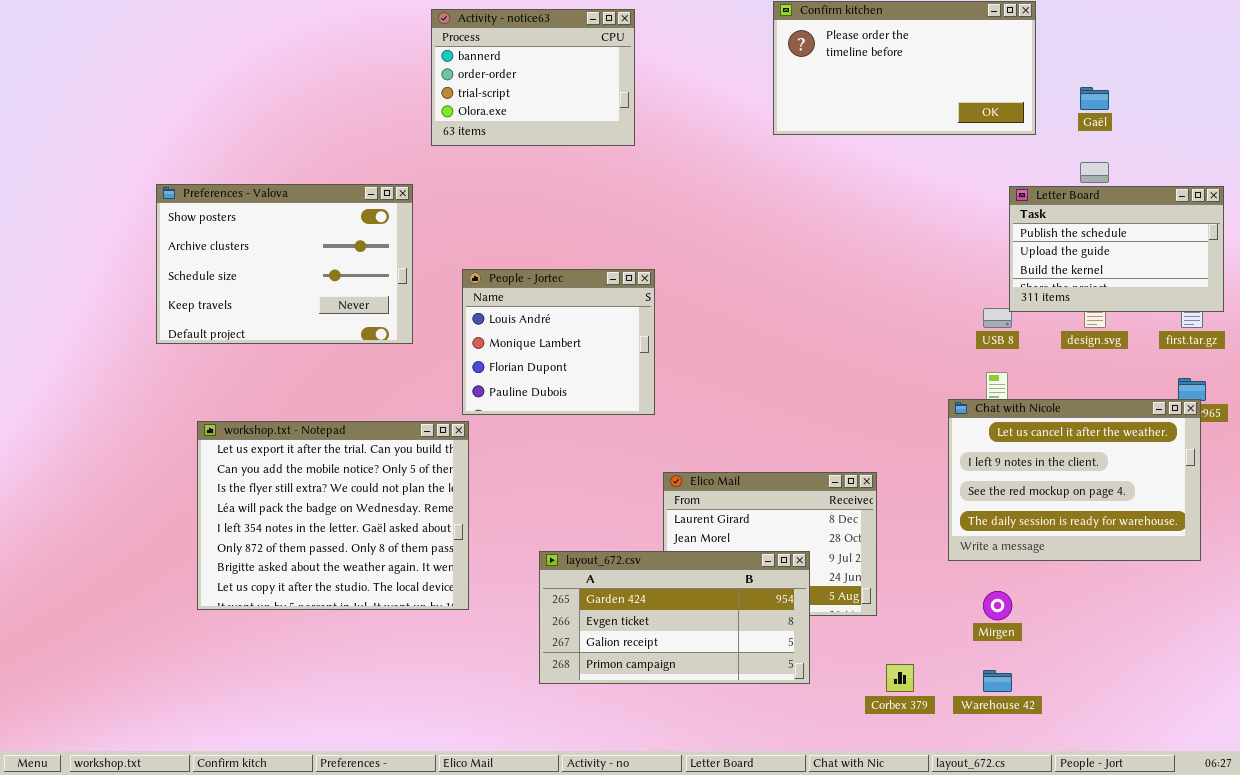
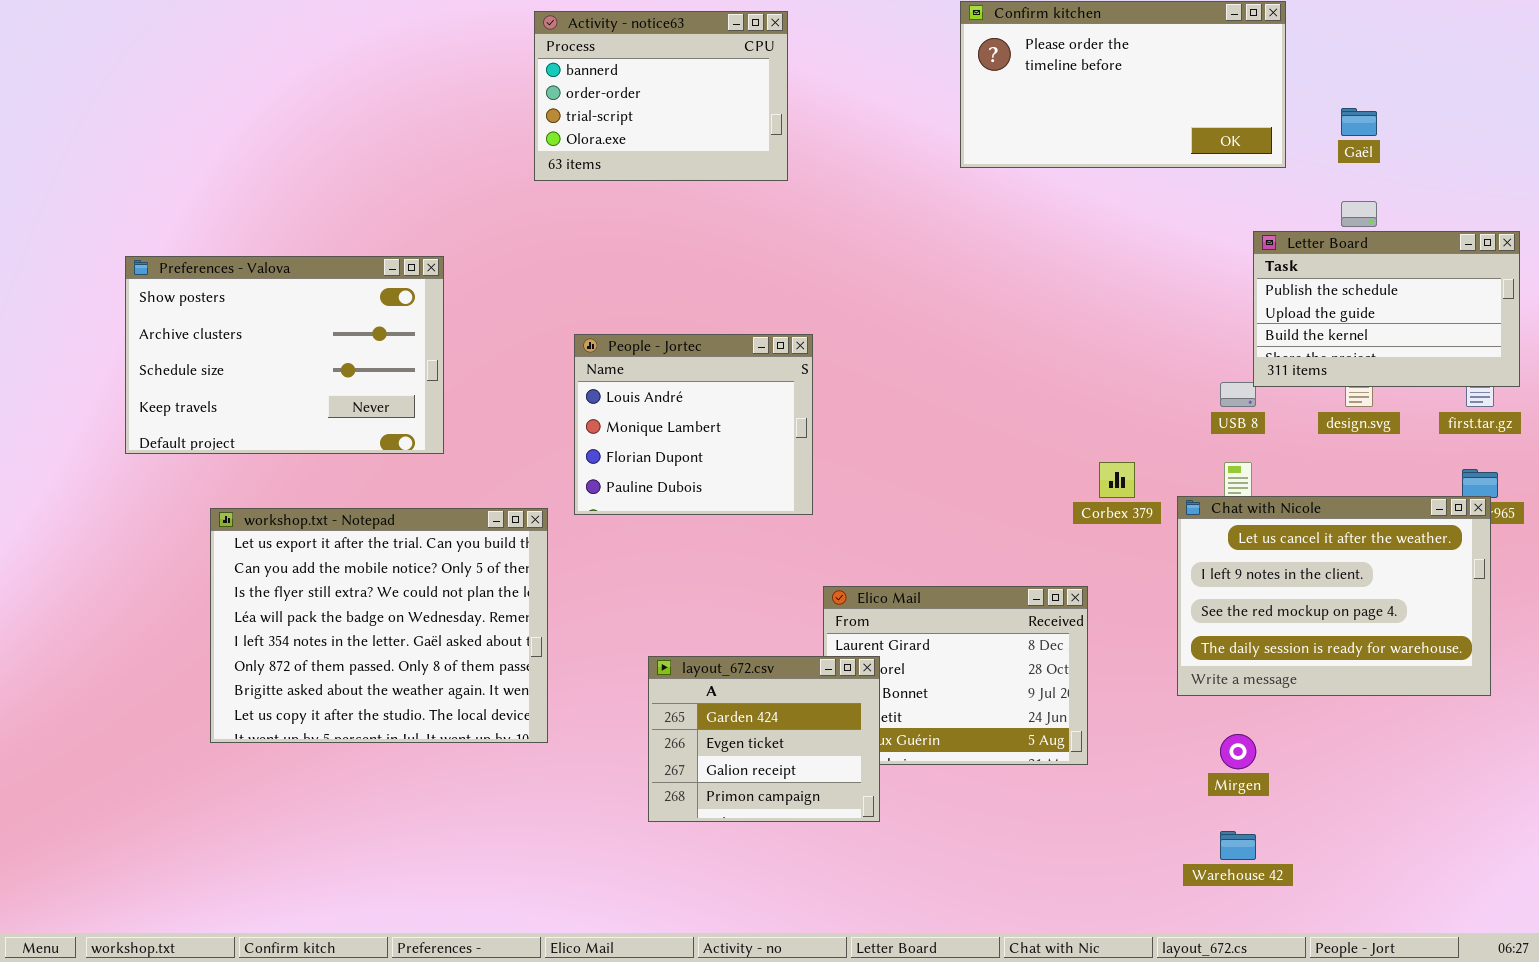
Preferences - Valova: [156,184,413,344] -> [125,256,444,454], moved
workshop.txt - Notepad: [197,421,469,610] -> [210,508,548,743], moved
layout_672.csv: [539,551,810,684] -> [648,656,880,822], moved, resized
Corbex 379: [886,664,914,692] -> [1099,462,1135,498], moved

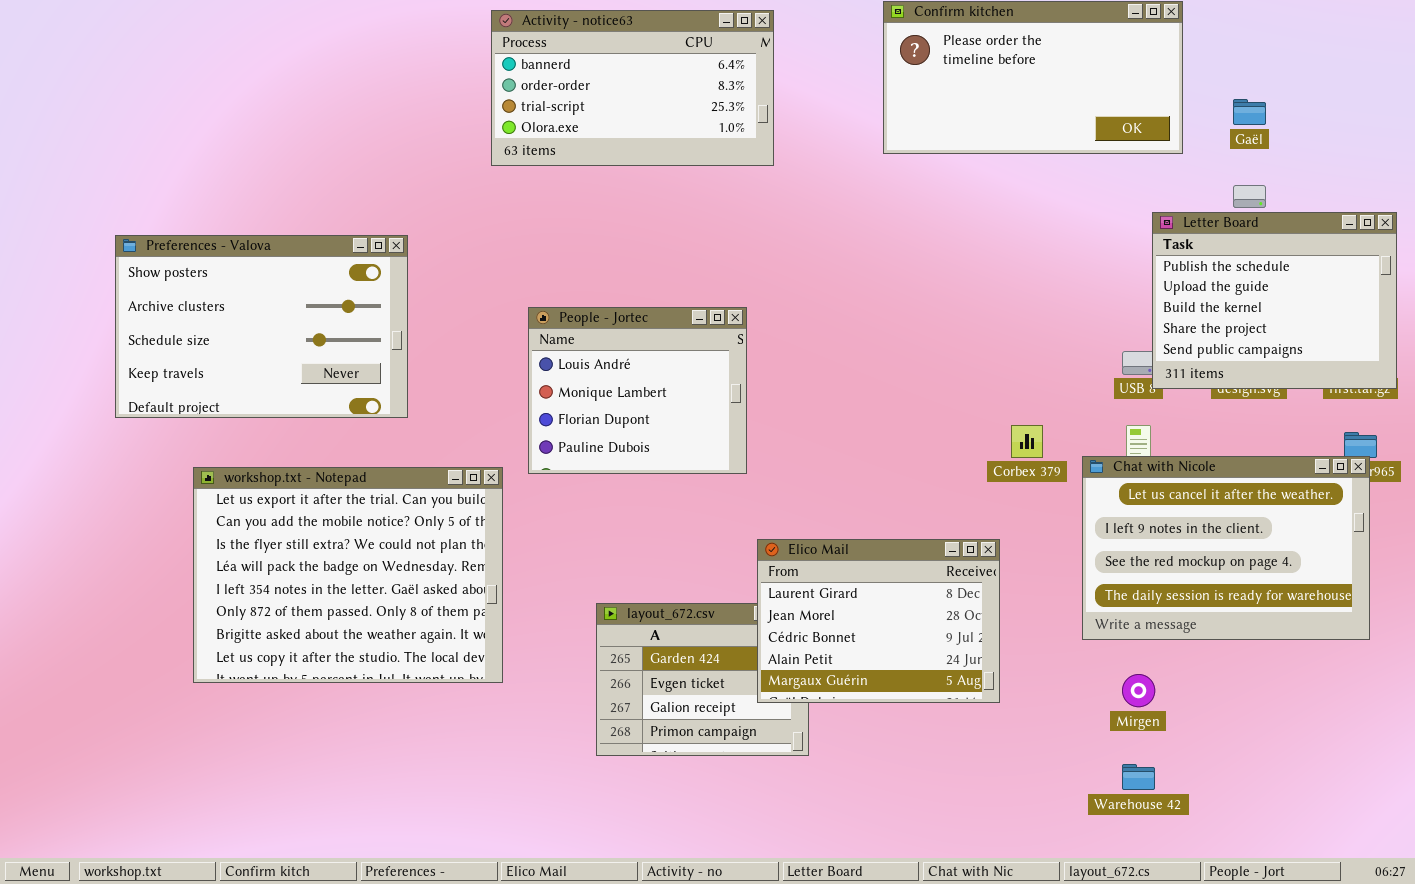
Activity - notice63: [534,11,788,181] -> [491,10,774,166], resized
Letter Board: [1253,231,1520,387] -> [1152,212,1397,389], resized
Elico Mail: [823,586,1088,765] -> [757,539,1000,703], raised

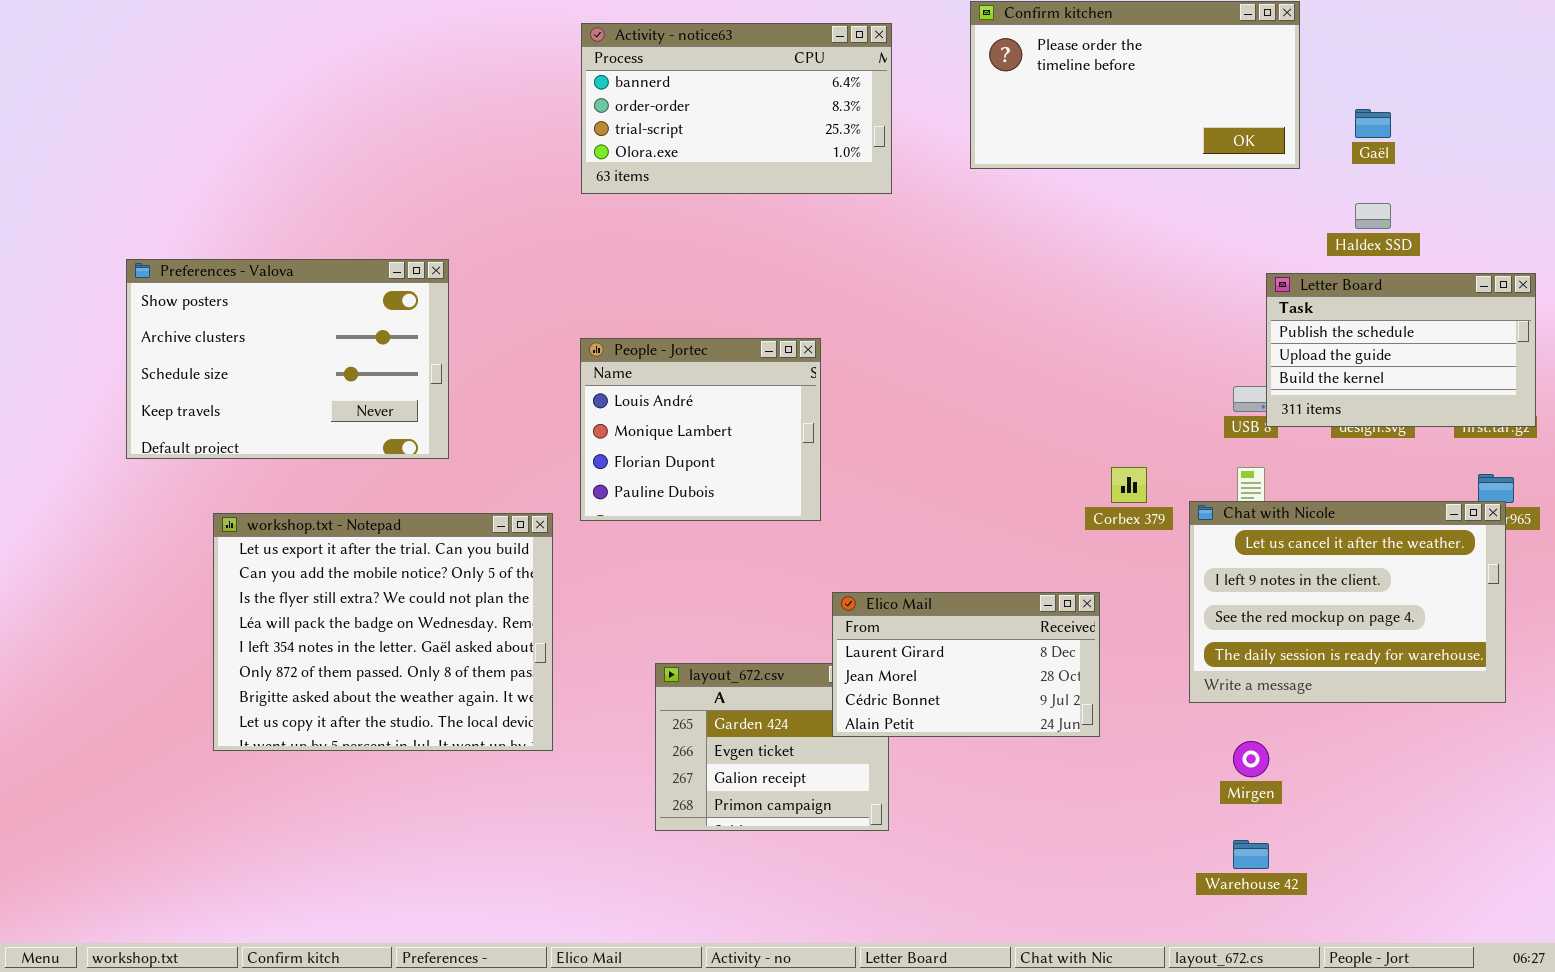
Activity - notice63: [491,10,774,166] -> [581,23,892,194], moved
Letter Board: [1152,212,1397,389] -> [1266,273,1536,427], resized
Elico Mail: [757,539,1000,703] -> [832,592,1100,737], resized

